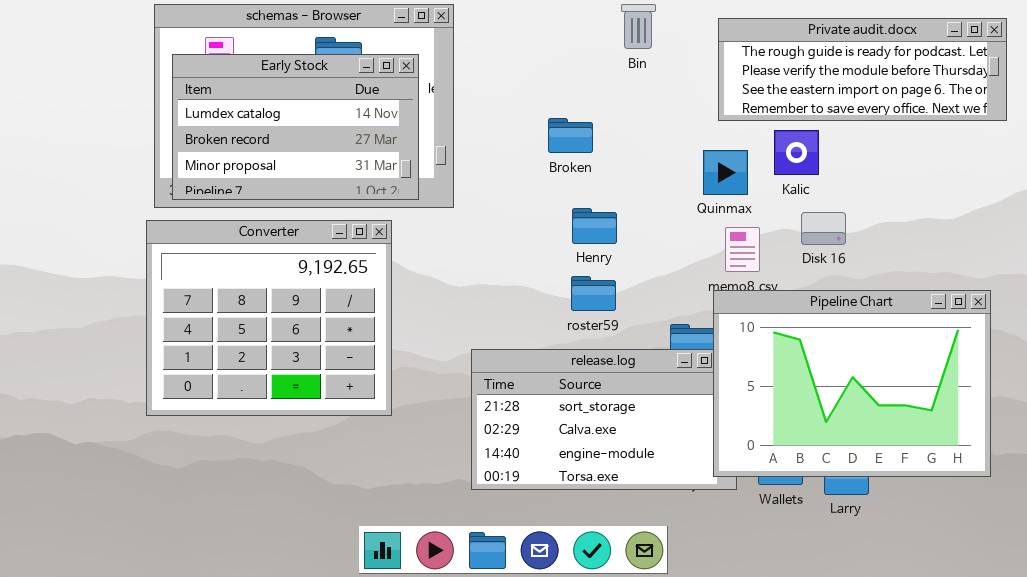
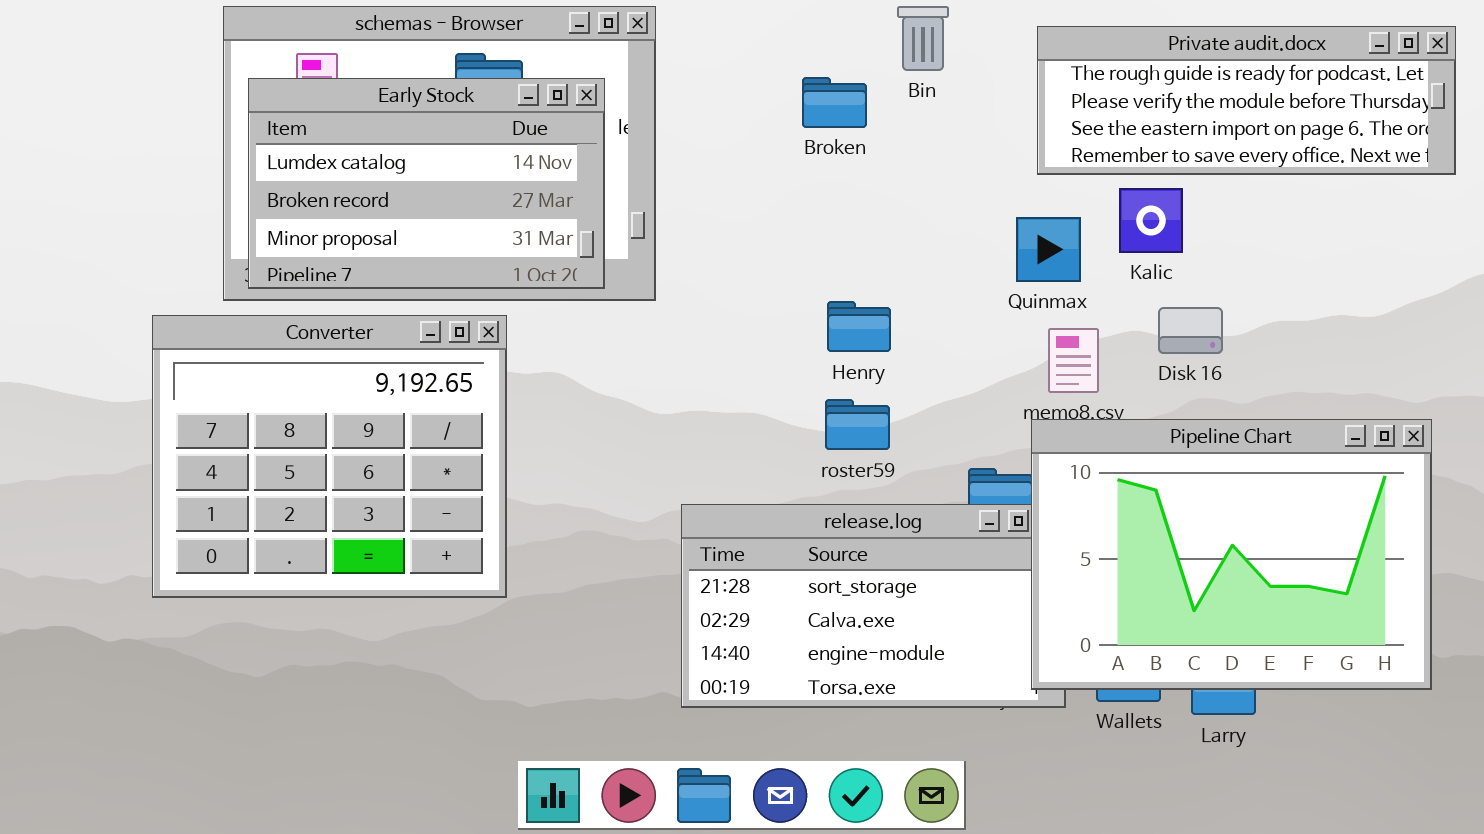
Broken: [548,118,593,153] -> [802,77,867,128], moved
Converter: [146,220,392,416] -> [152,315,507,598], moved

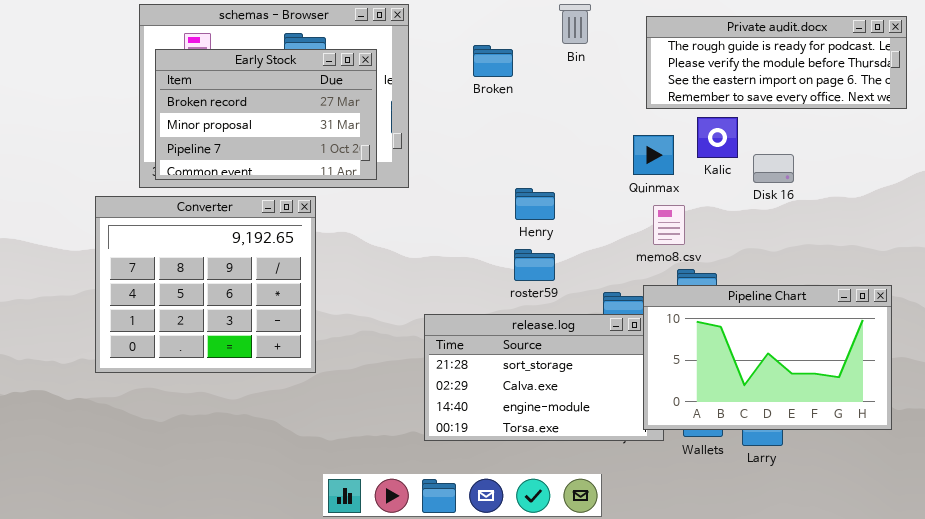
Broken: [802,77,867,128] -> [473,45,513,77], moved
Early Stock: [248,78,605,289] -> [155,49,377,180], scrolled down 1 row
Disk 16: [1158,307,1223,354] -> [753,154,794,183], moved
Pipeline Chart: [1031,419,1432,690] -> [643,285,892,430], resized

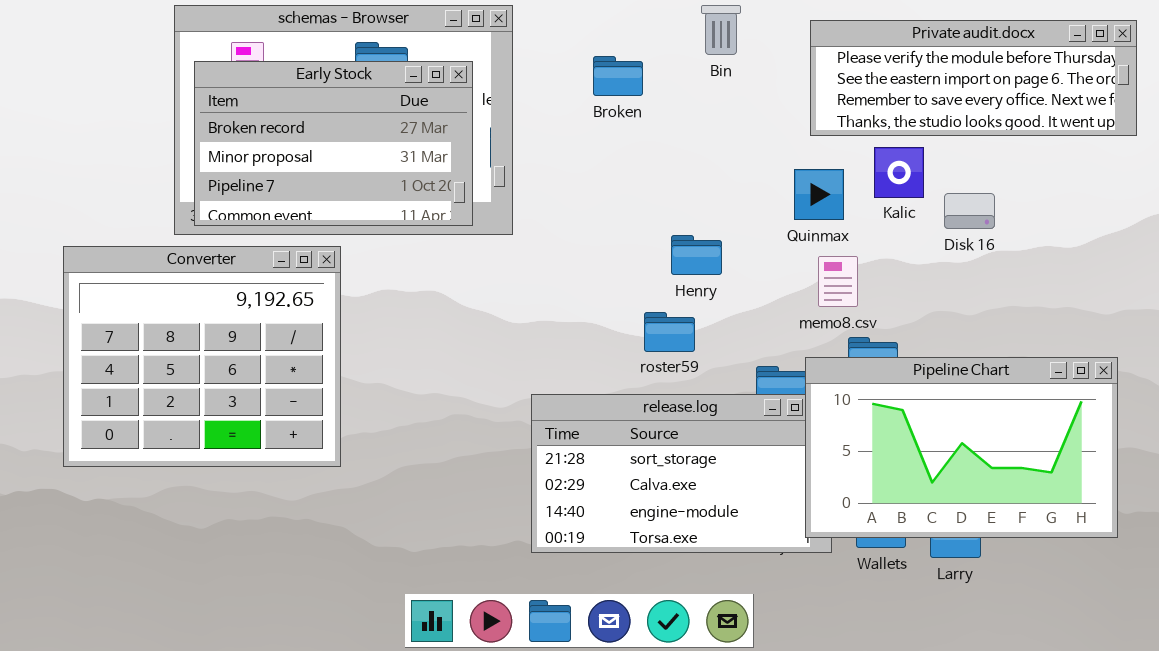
Private audit.docx: [646,16,907,109] -> [810,20,1137,136], scrolled down 1 row
Henry: [515,188,555,220] -> [671,235,722,275], moved
Converter: [95,196,316,373] -> [63,246,341,467], moved

